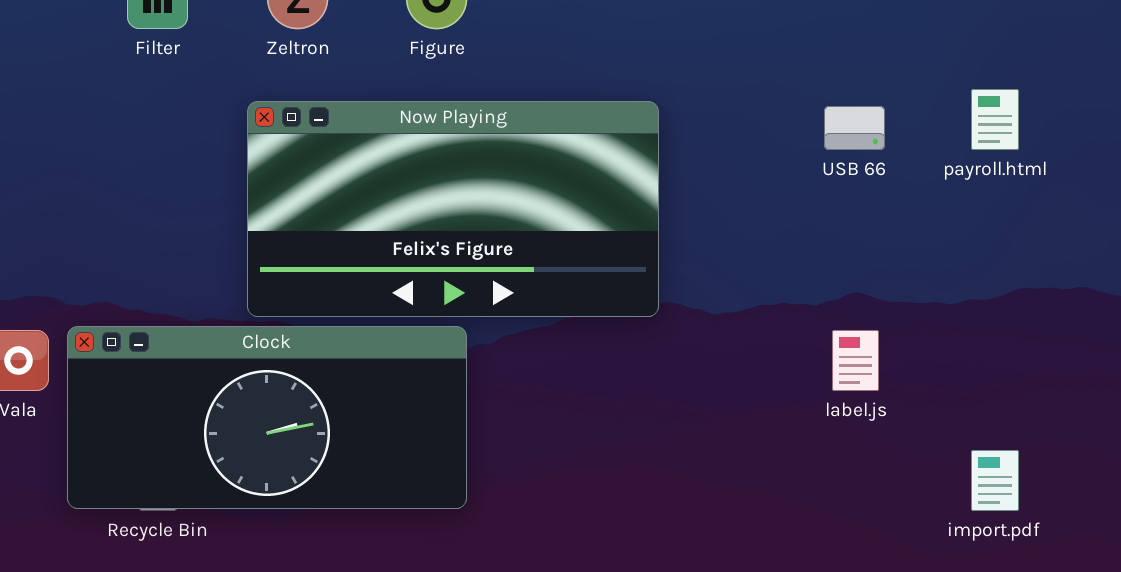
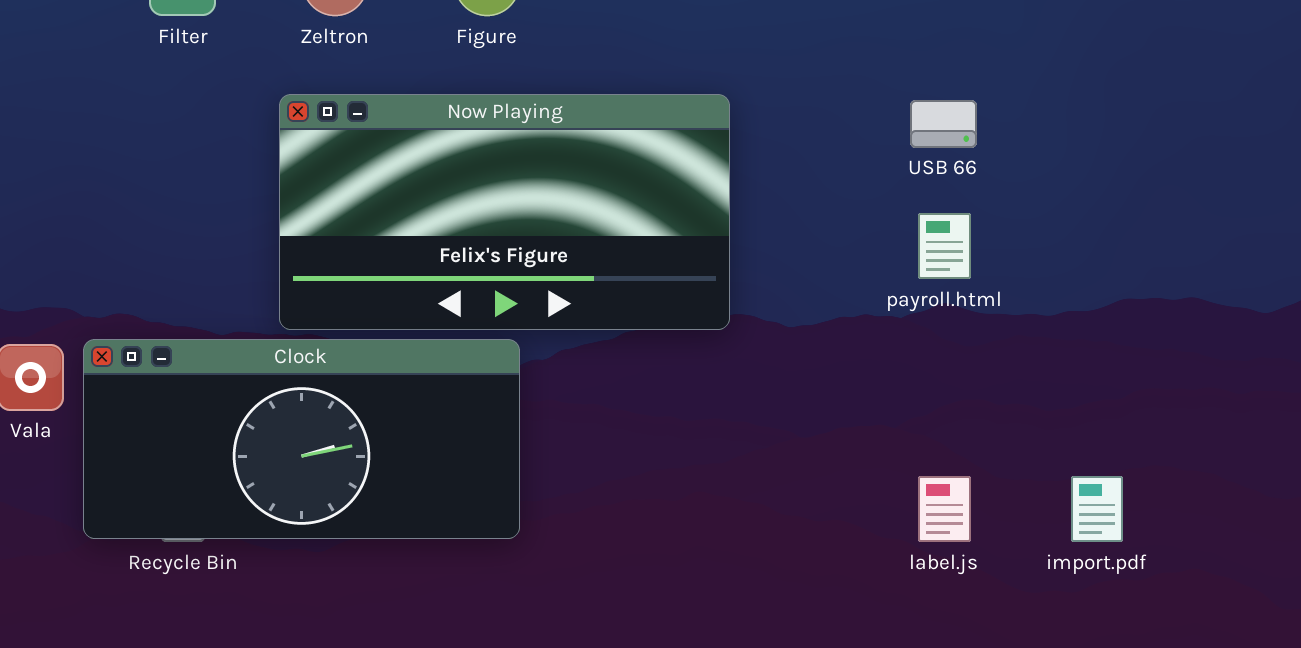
payroll.html: [971,89,1019,150] -> [918,213,971,279], moved
label.js: [832,330,879,391] -> [918,476,971,542], moved

